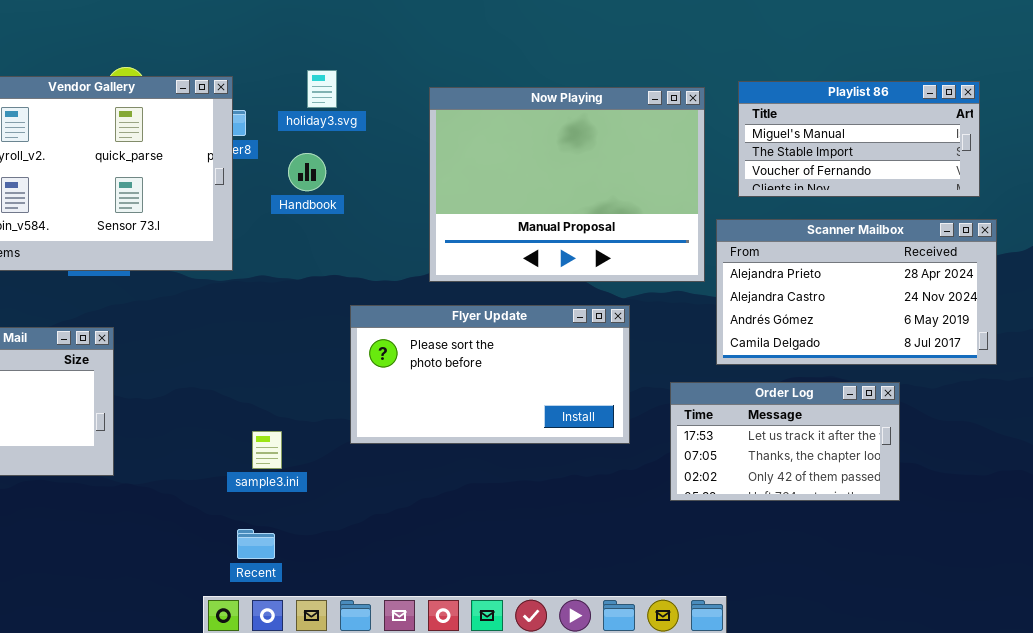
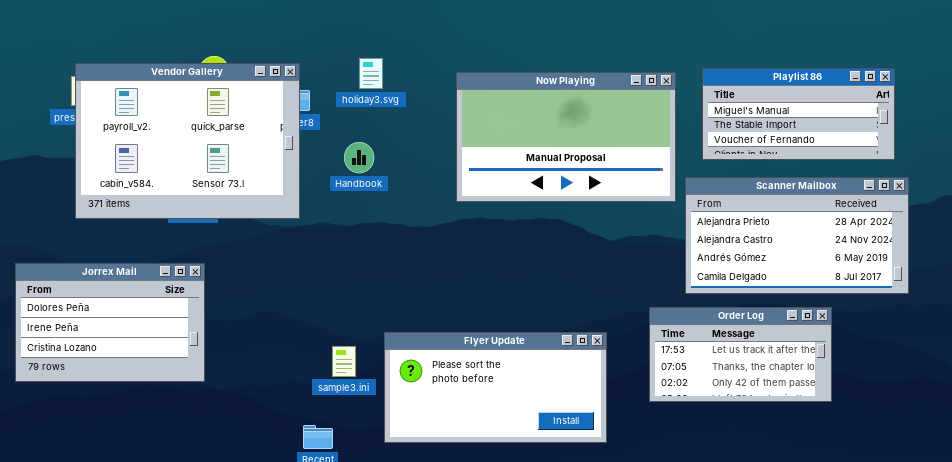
Now Playing: [429,87,705,282] -> [456,72,676,202], resized
Handbook: [288,153,326,191] -> [344,142,374,173], moved
Flyer Update: [350,305,630,444] -> [384,332,607,443], moved
sample3.ini: [252,431,282,469] -> [332,346,356,377], moved

